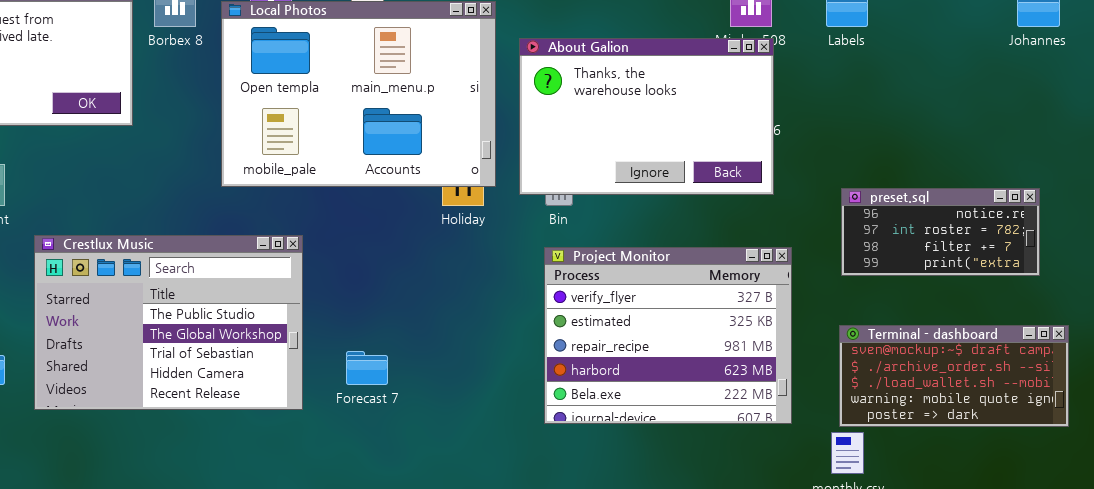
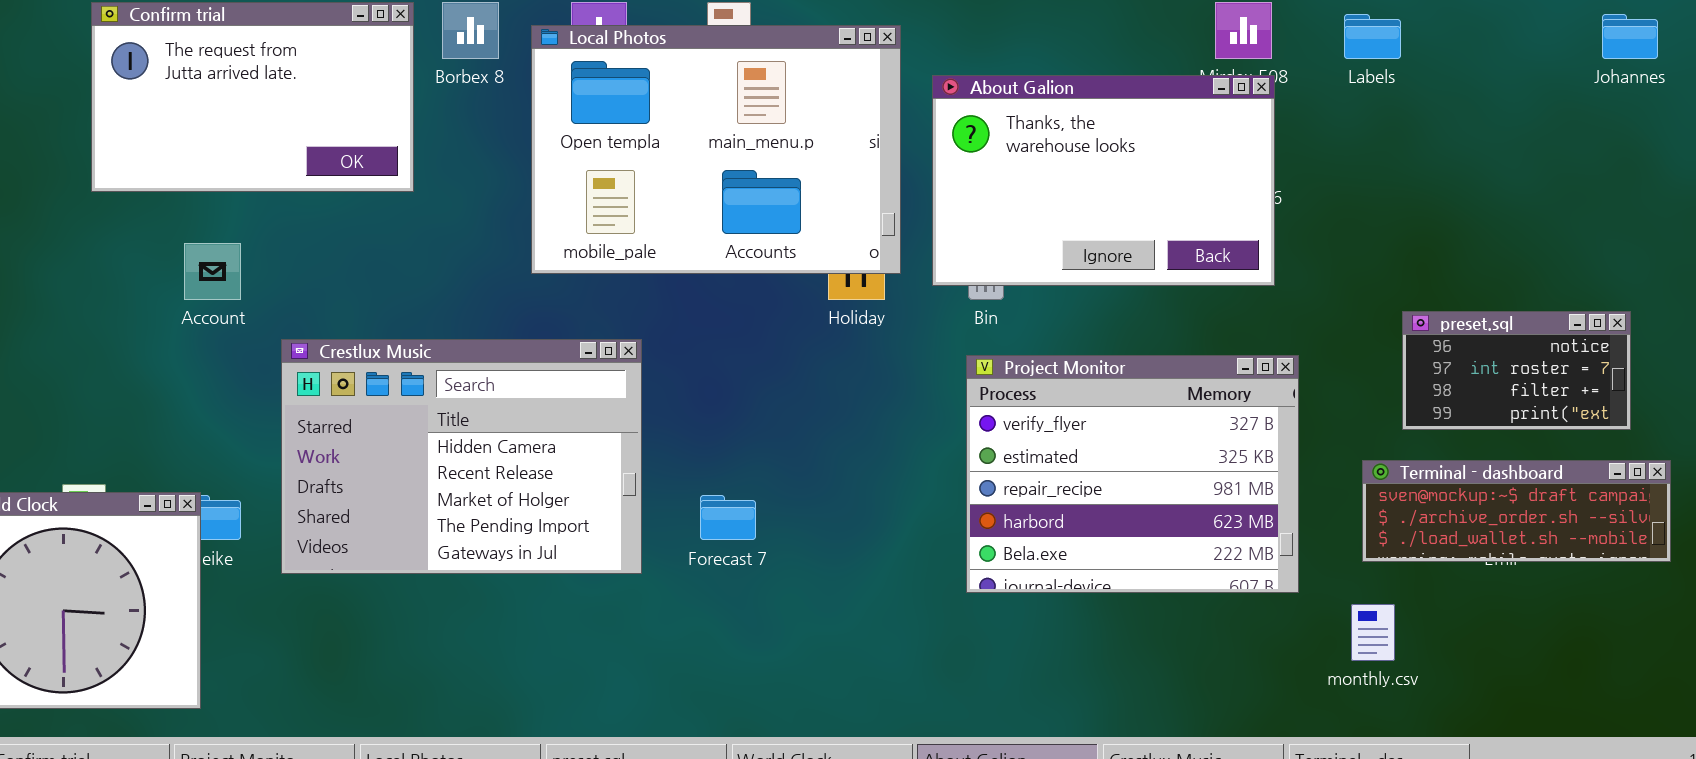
preset.sql: [841,188,1040,276] -> [1402,311,1631,430], moved, resized
Crestlux Music: [34,235,303,410] -> [281,339,642,574], scrolled down 3 rows
Terminal - dashboard: [839,325,1069,427] -> [1362,460,1671,562], resized

